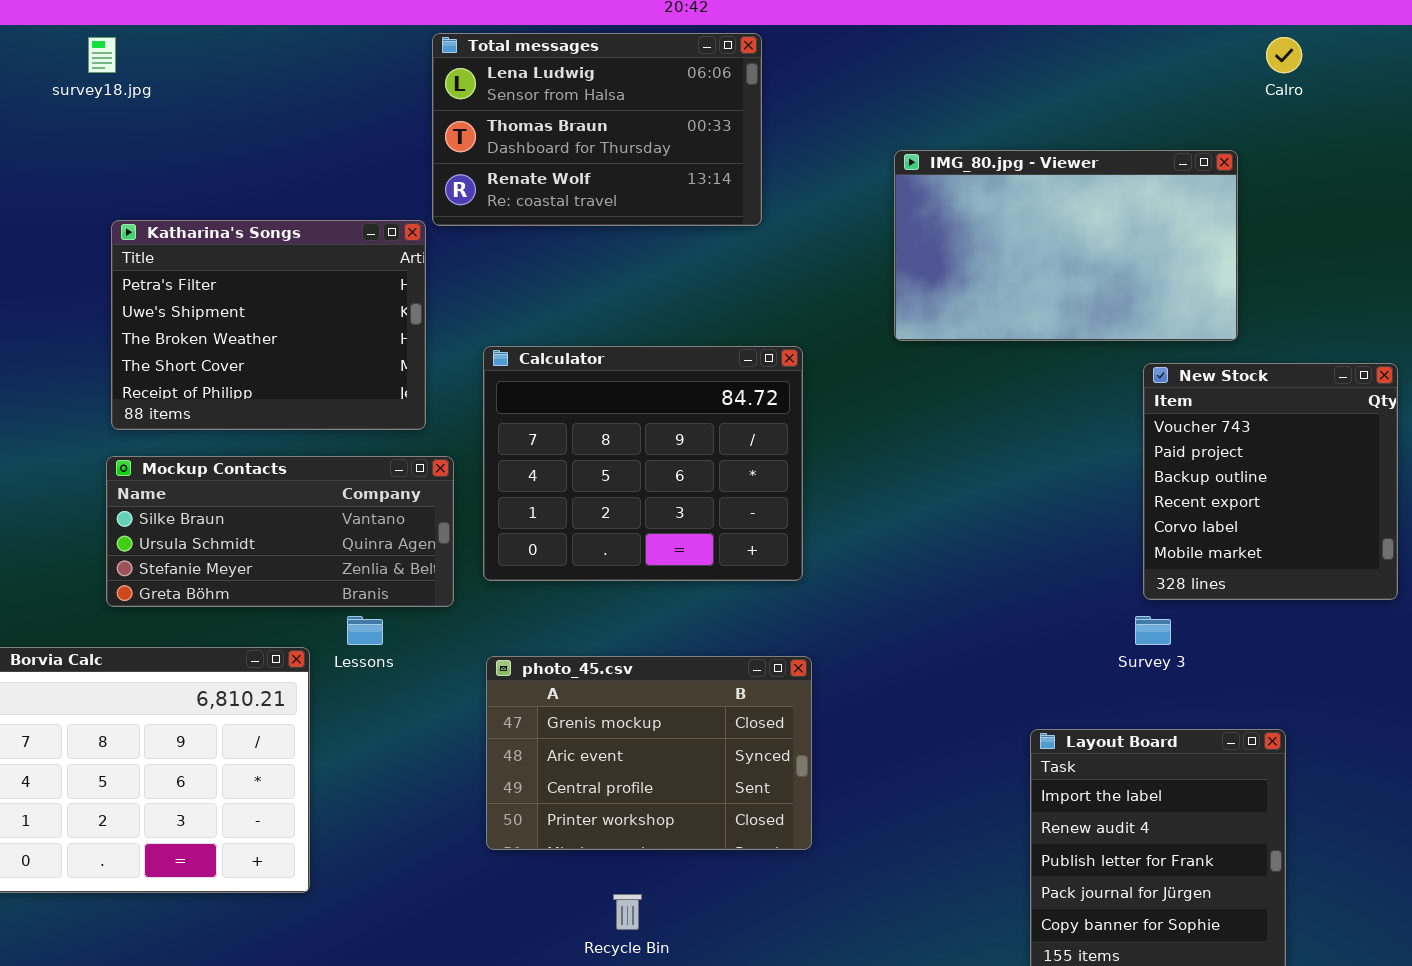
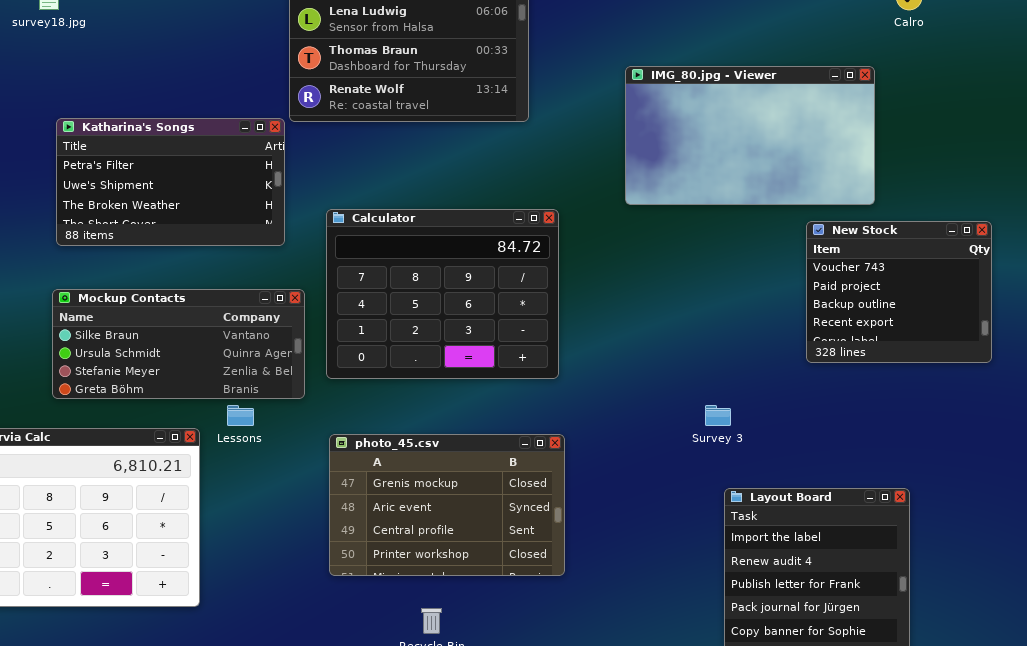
Katharina's Songs: [111,220,426,430] -> [56,118,285,246], resized
New Stock: [1143,363,1398,600] -> [806,221,992,363], resized
Survey 3: [1135,616,1171,645] -> [705,405,731,426], moved

